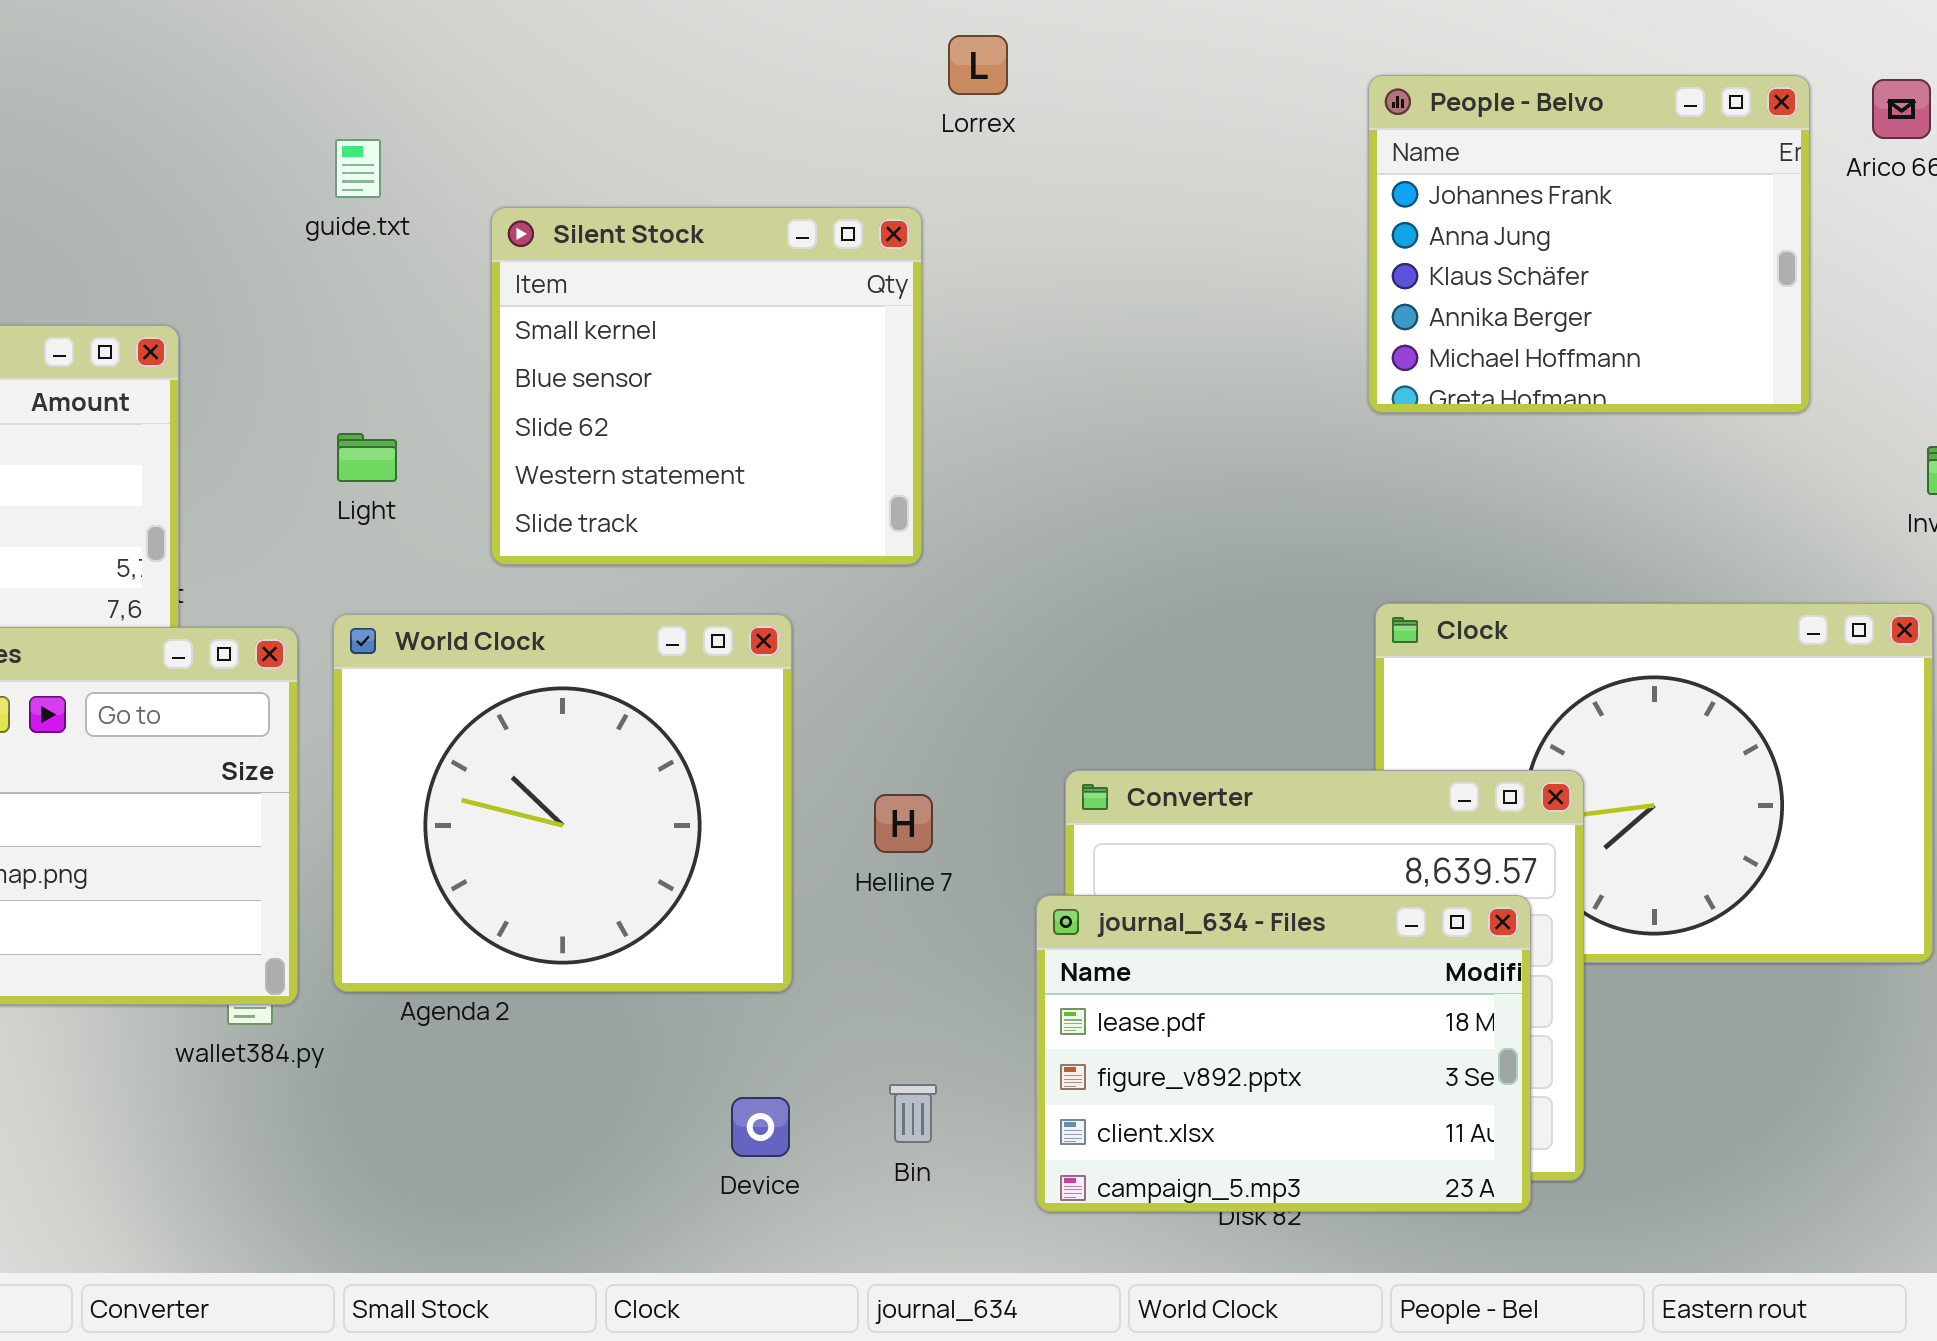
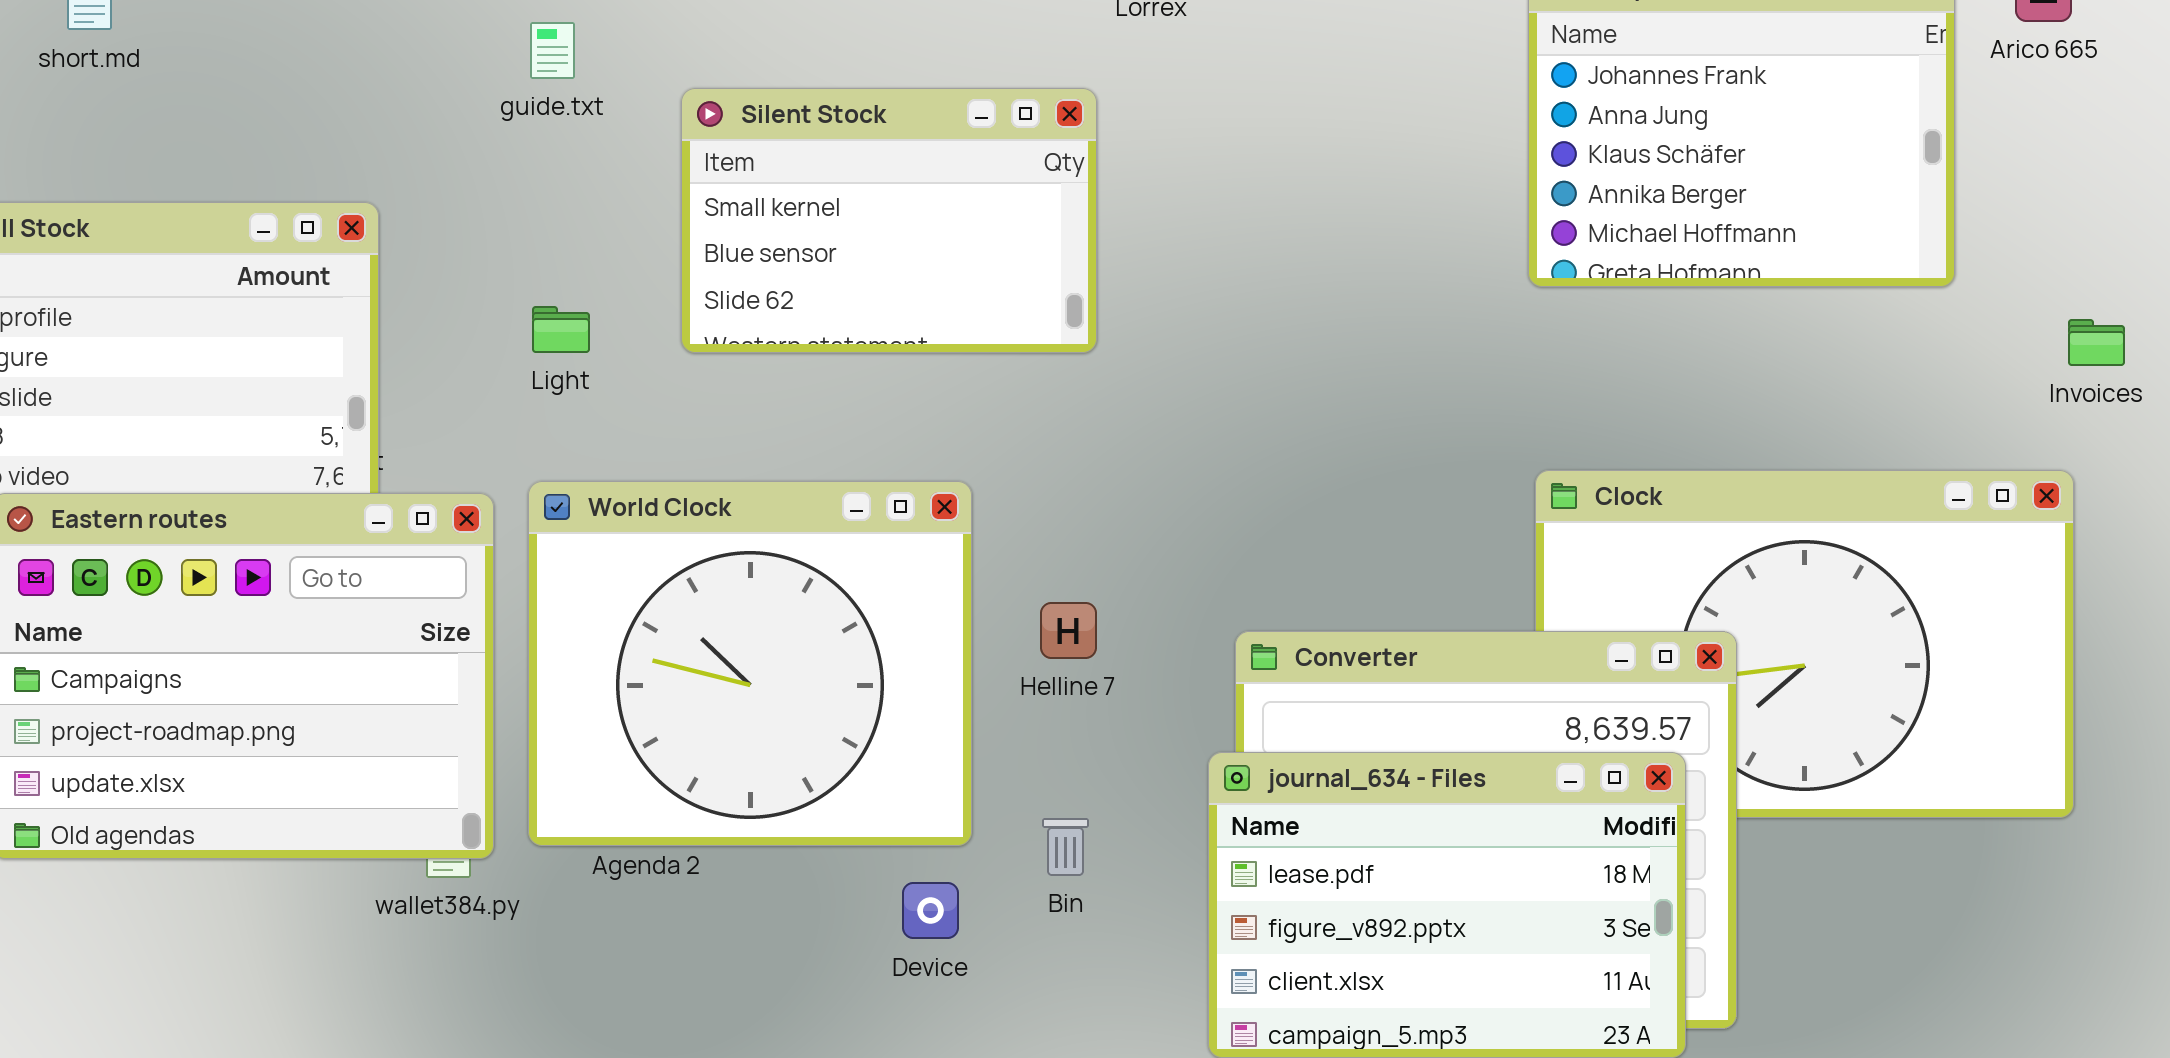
Silent Stock: [491,207,922,565] -> [681,88,1097,353], resized
Helline 7: [874,794,933,853] -> [1040,602,1097,659], moved
Bin: [889,1084,937,1143] -> [1042,818,1089,876], moved
Device: [731,1097,790,1157] -> [902,882,959,939], moved

